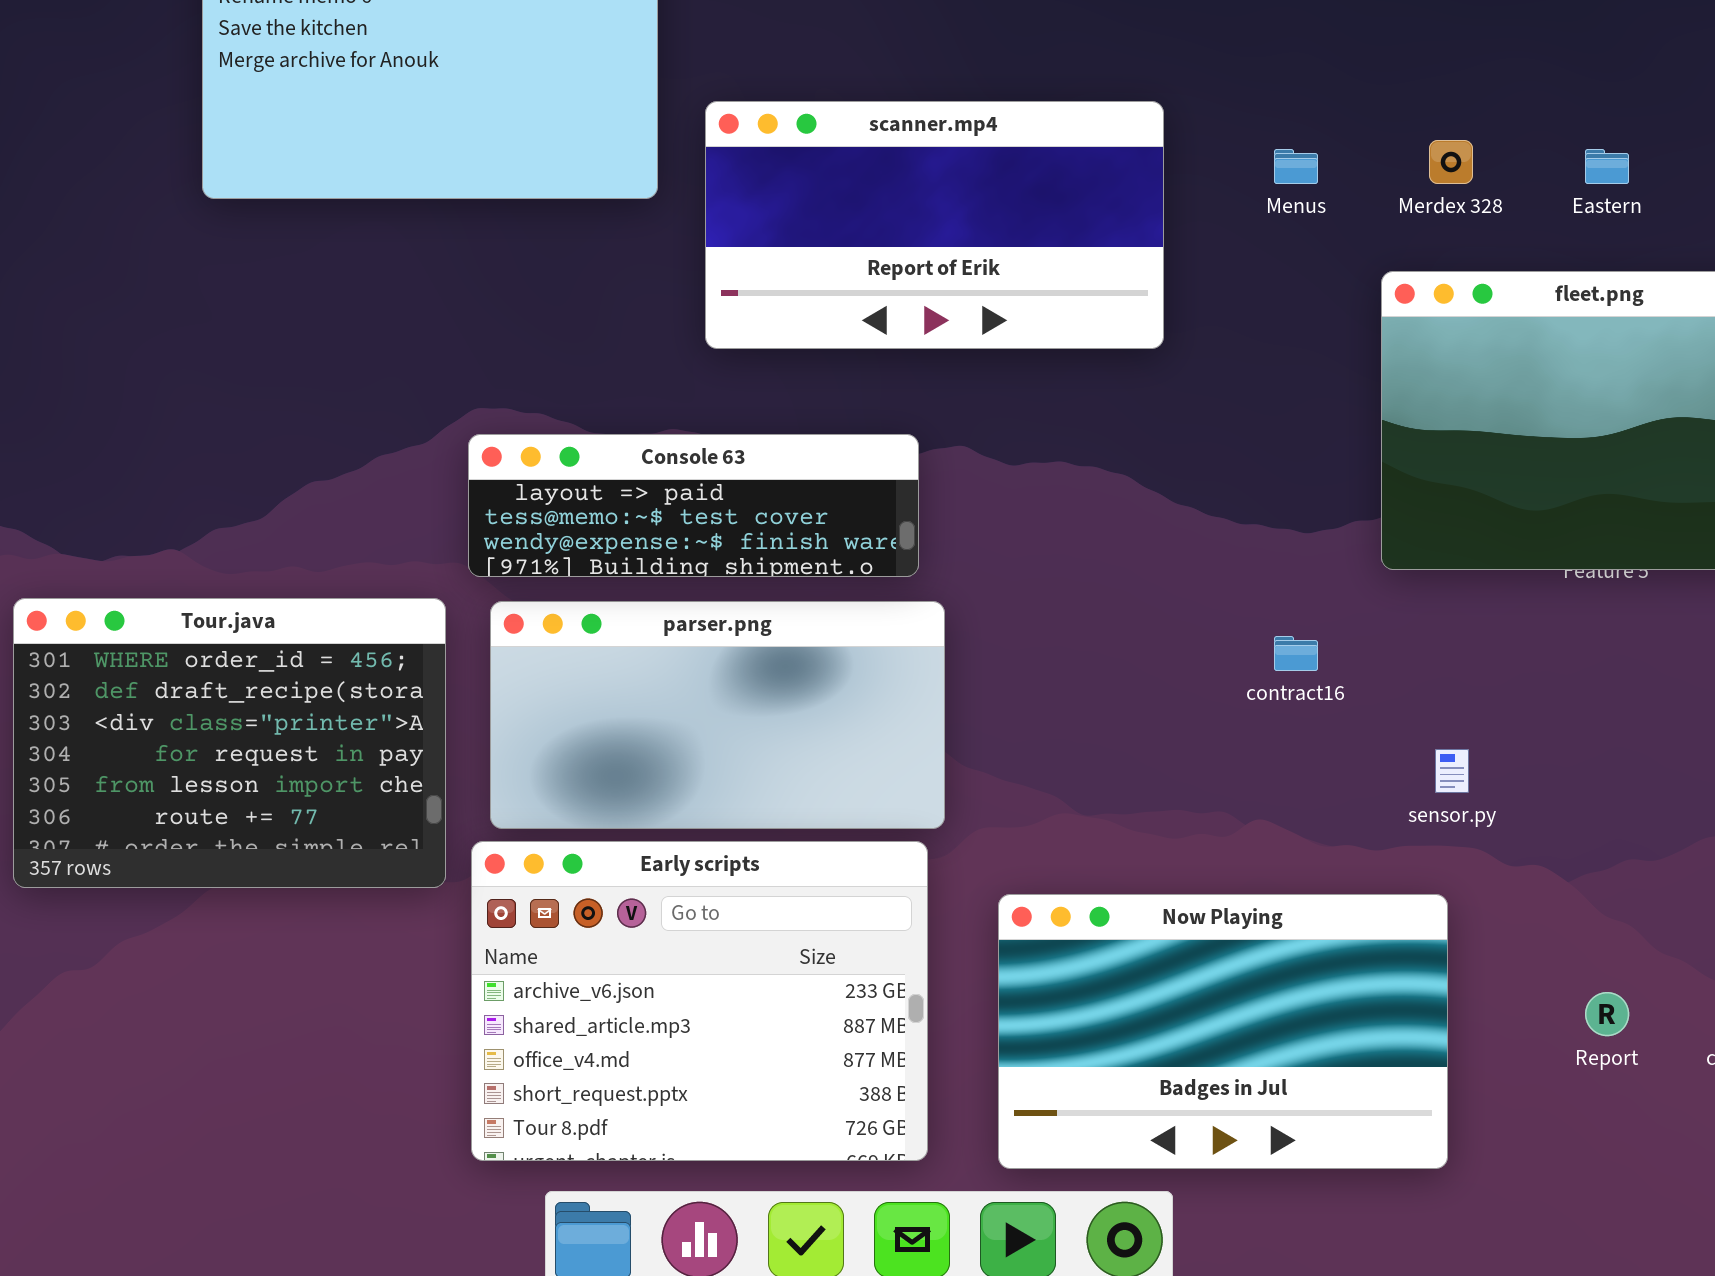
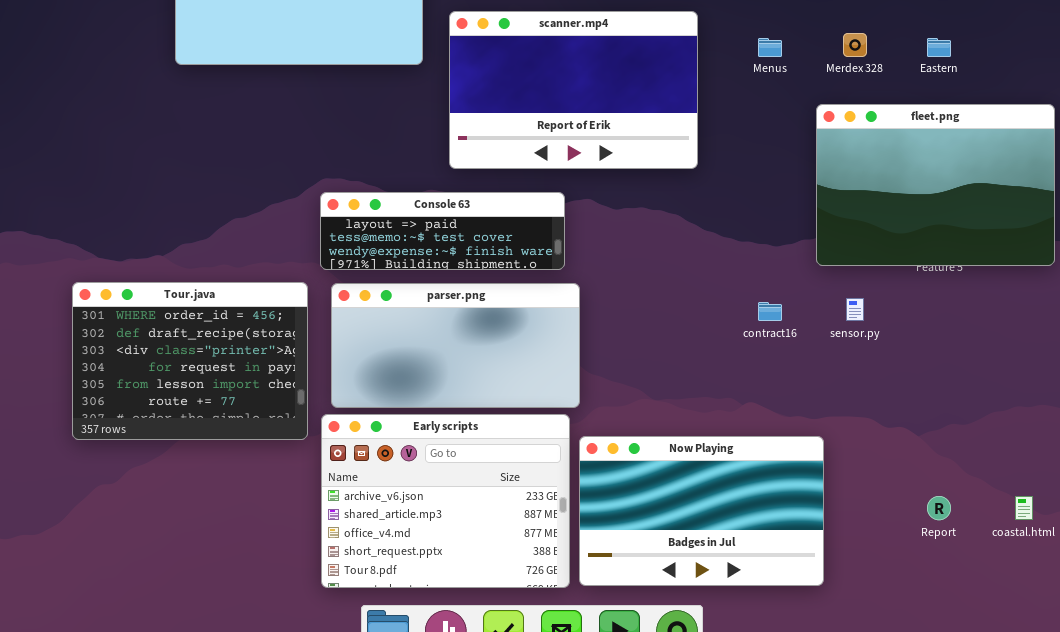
scanner.mp4: [705,101,1164,349] -> [449,11,698,169], resized
sensor.py: [1435,749,1469,793] -> [846,298,864,321], moved
Now Playing: [998,894,1448,1169] -> [579,436,824,586], moved

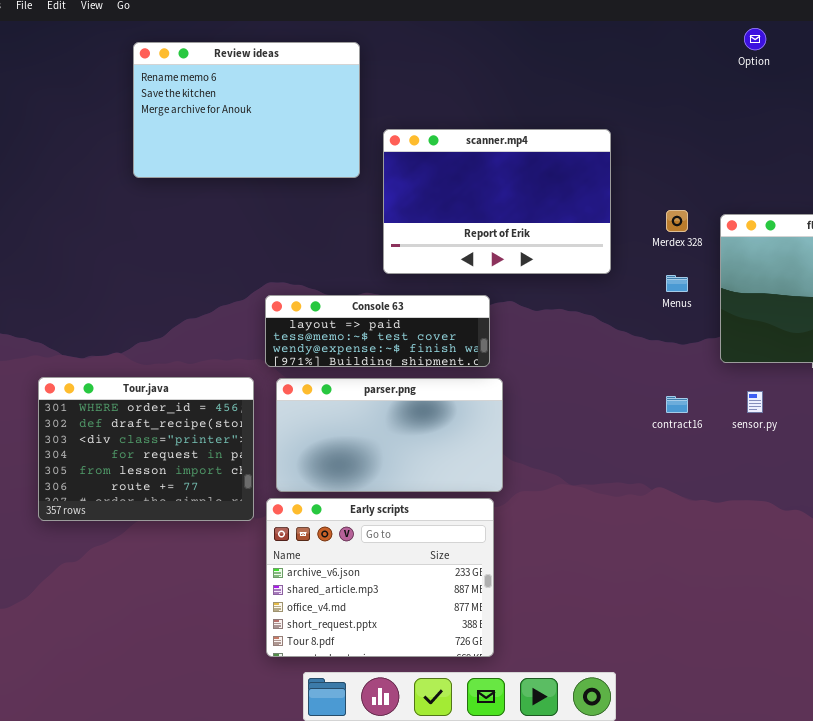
Merdex 328: [843,33,867,57] -> [666,210,688,232], moved
Menus: [758,38,782,57] -> [666,275,688,292], moved
Now Playing: [579,436,824,586] -> none, closed

